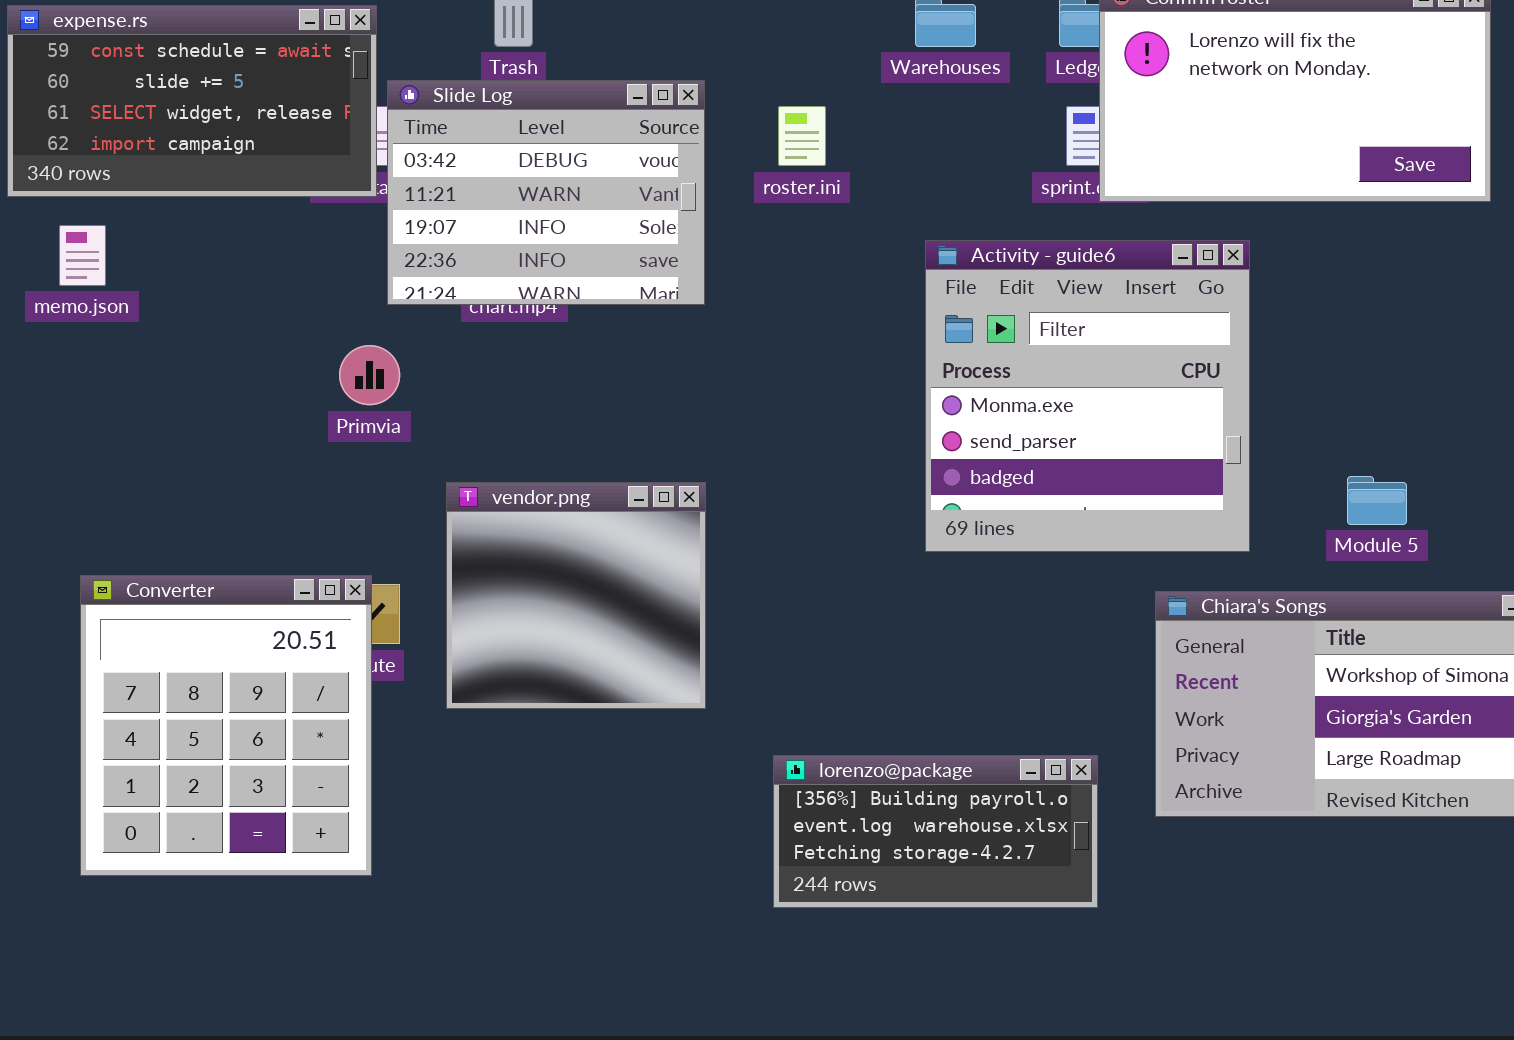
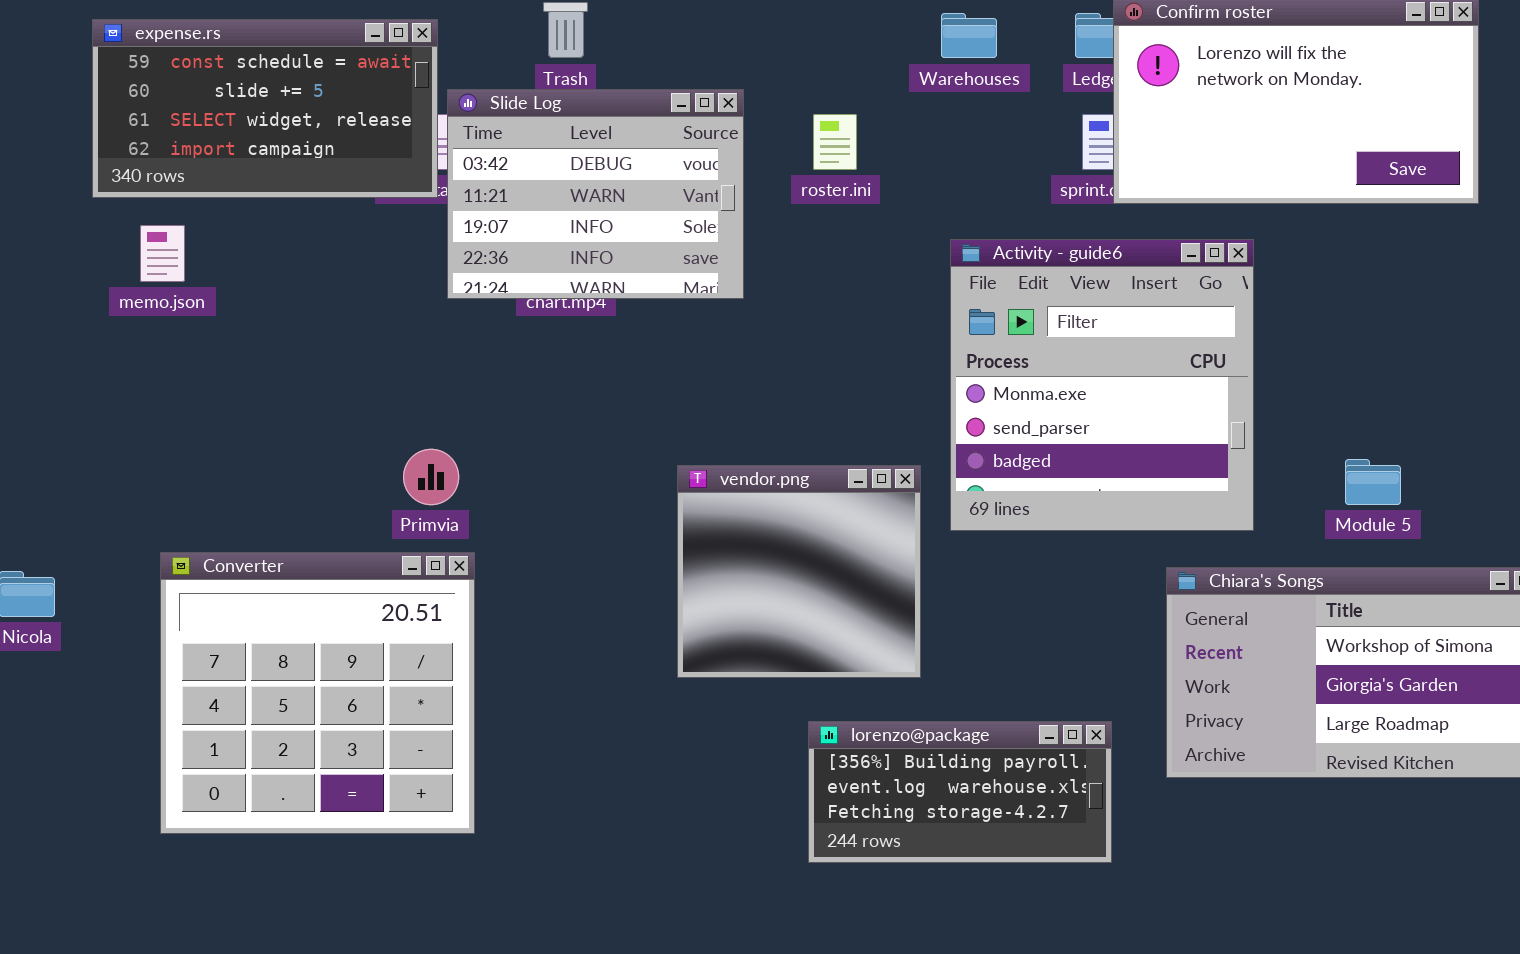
Primvia: [339,345,400,405] -> [403,449,459,505], moved
vendor.png: [446,482,706,709] -> [677,465,921,678], moved
Converter: [80,575,372,876] -> [160,552,475,834], resized

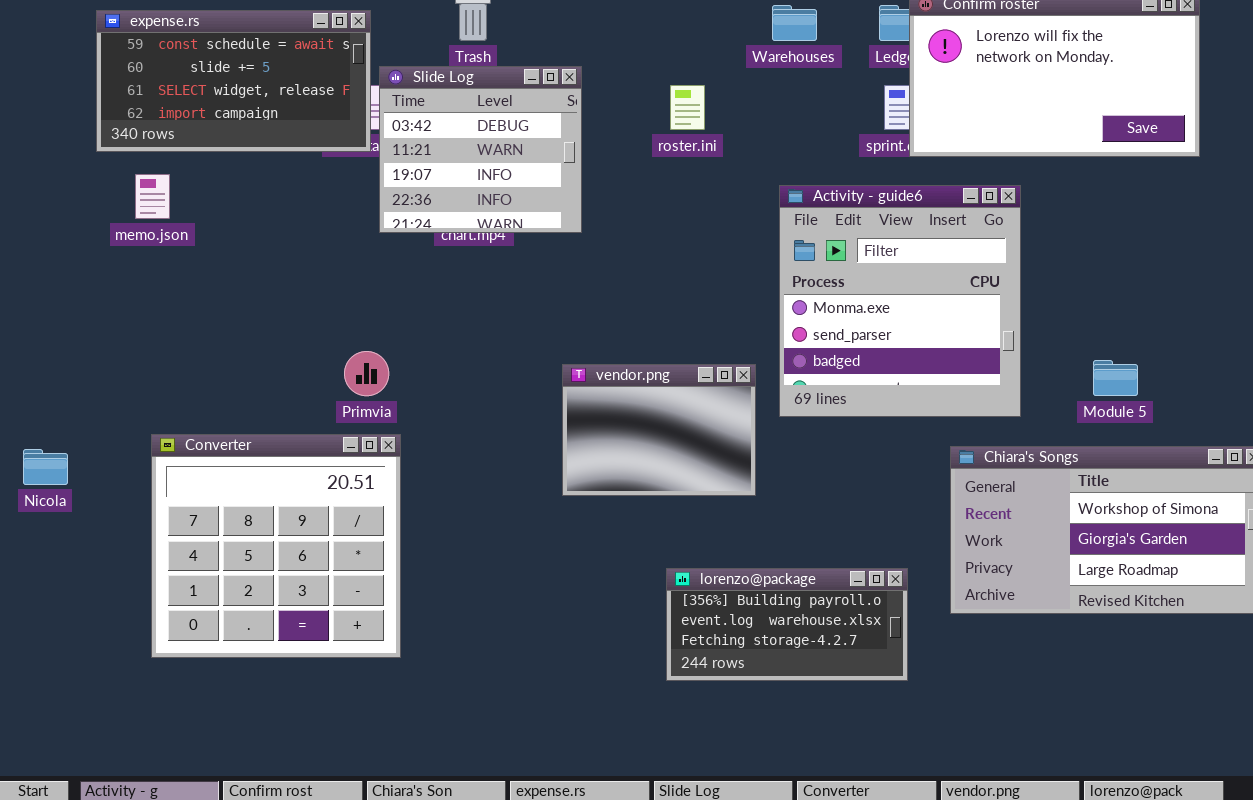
Slide Log: [447,89,744,299] -> [379,66,582,233], resized
vendor.png: [677,465,921,678] -> [562,364,756,496], resized

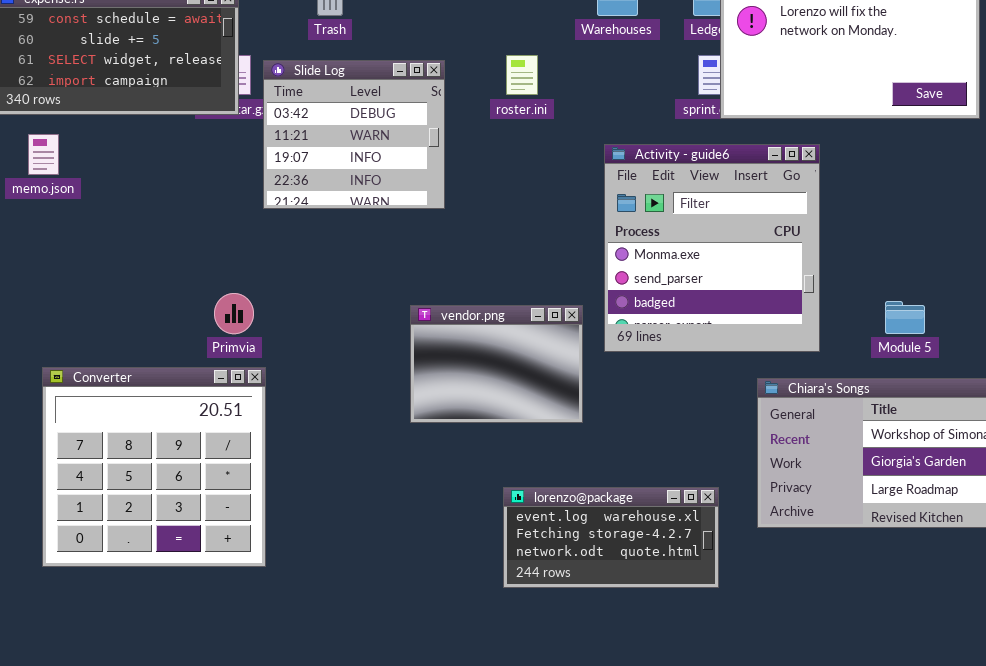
Slide Log: [379,66,582,233] -> [263,60,445,209], moved
lorenzo@package: [666,568,908,681] -> [503,487,719,588], scrolled down 1 row

